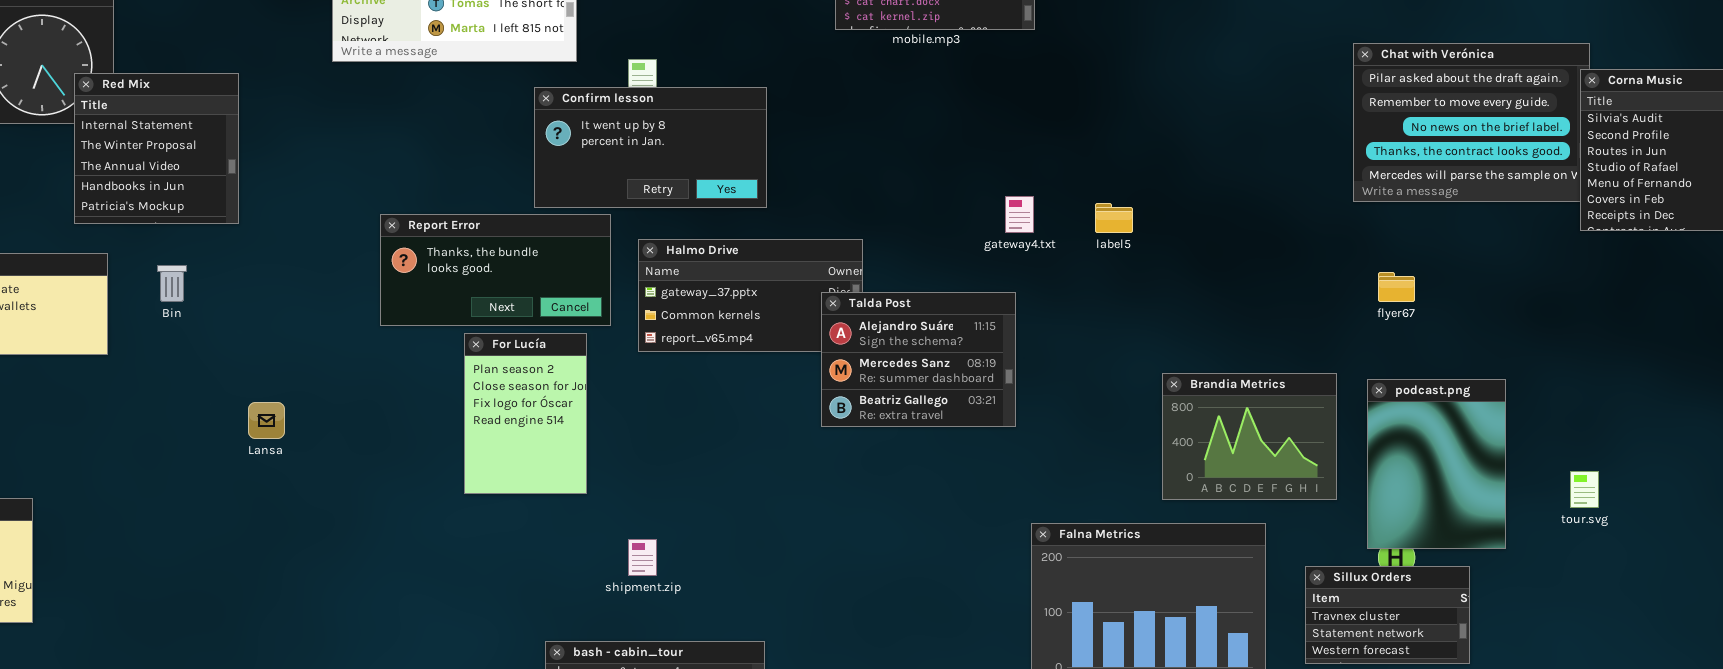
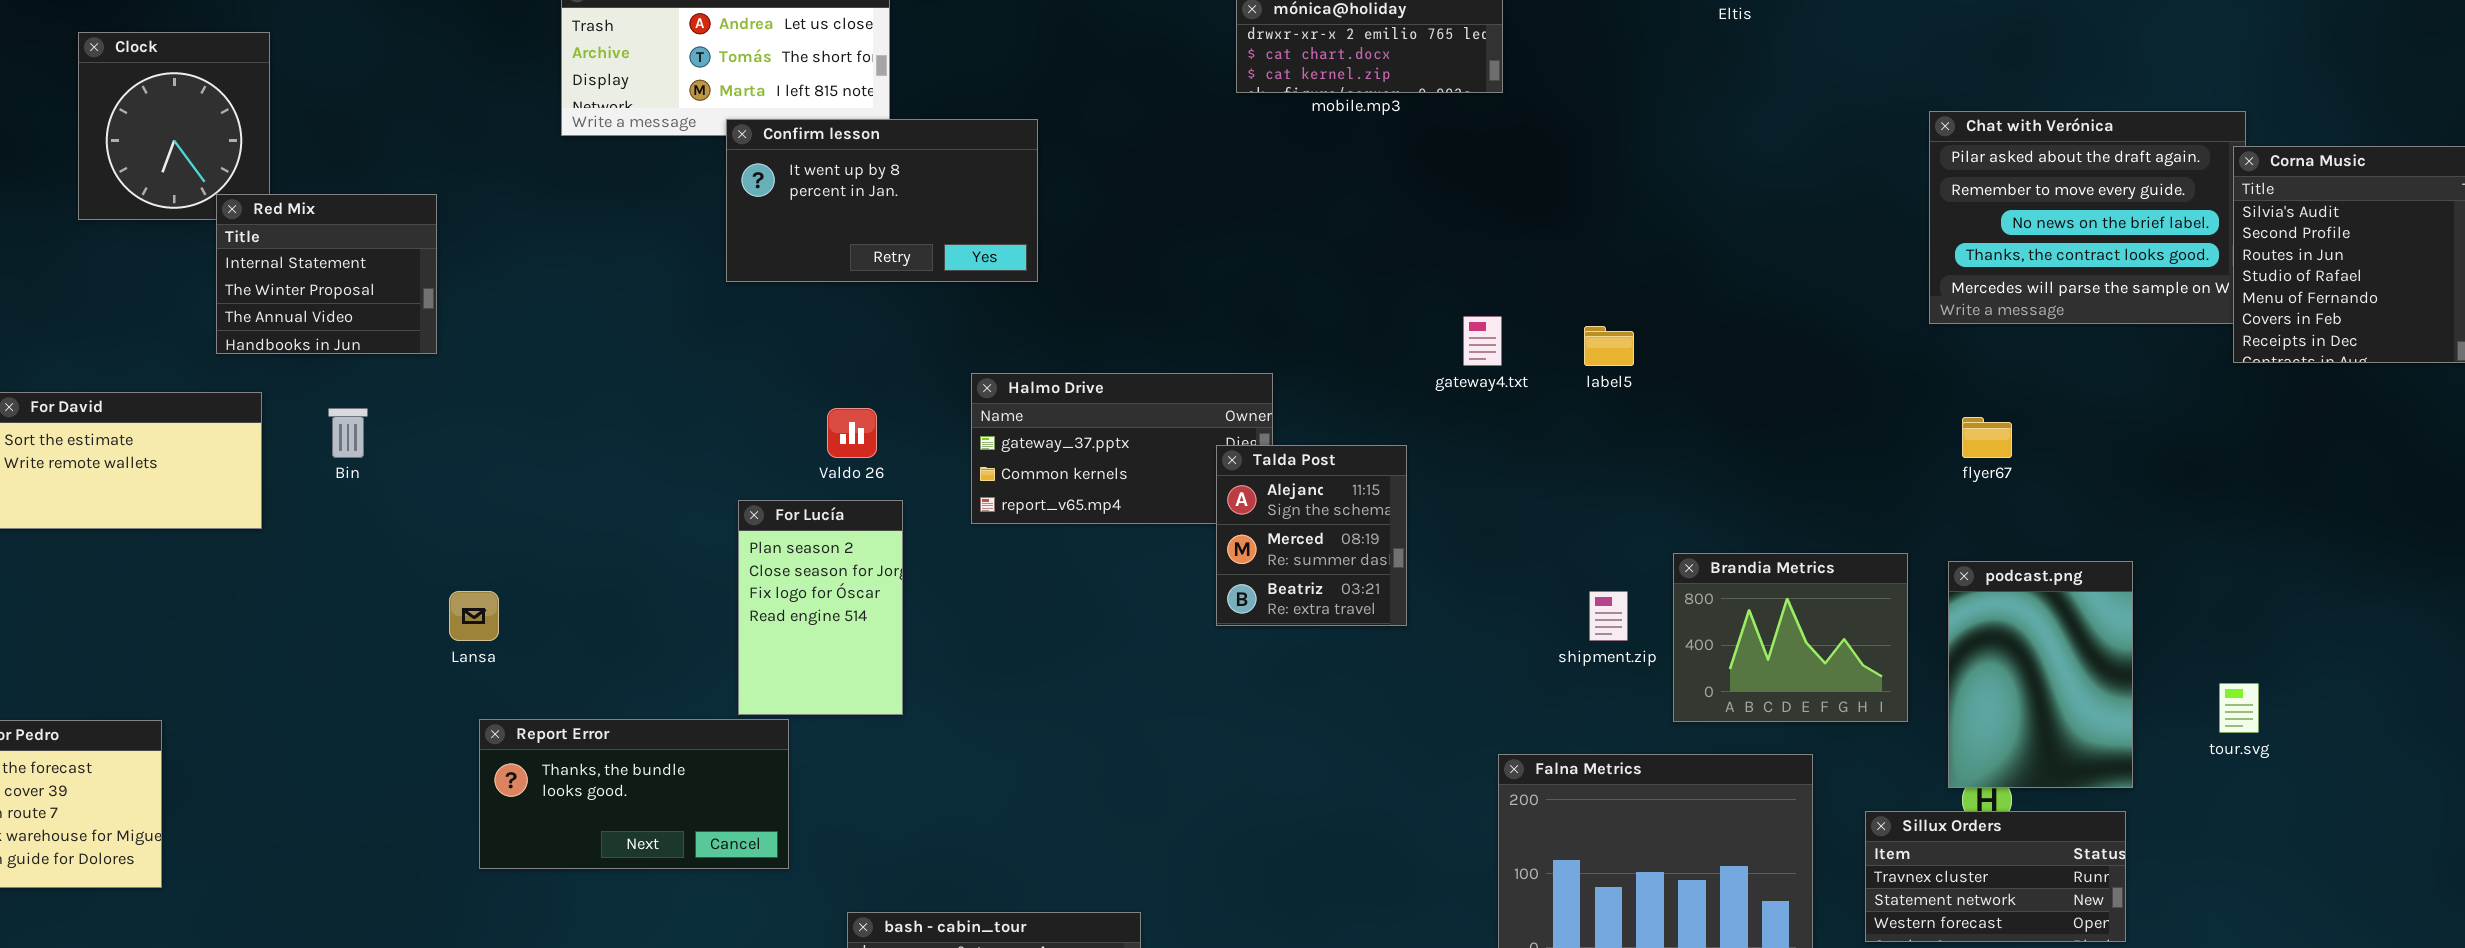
Red Mix: [74,73,239,224] -> [216,194,437,354], resized
Confirm lesson: [534,87,767,208] -> [726,119,1038,282], moved
Report Error: [380,214,611,326] -> [479,719,789,869], moved
Talda Post: [821,292,1016,427] -> [1216,445,1407,626], resized
shipment.zip: [628,539,657,576] -> [1589,591,1628,641], moved
Sillux Orders: [1305,566,1470,664] -> [1865,811,2126,942], resized

